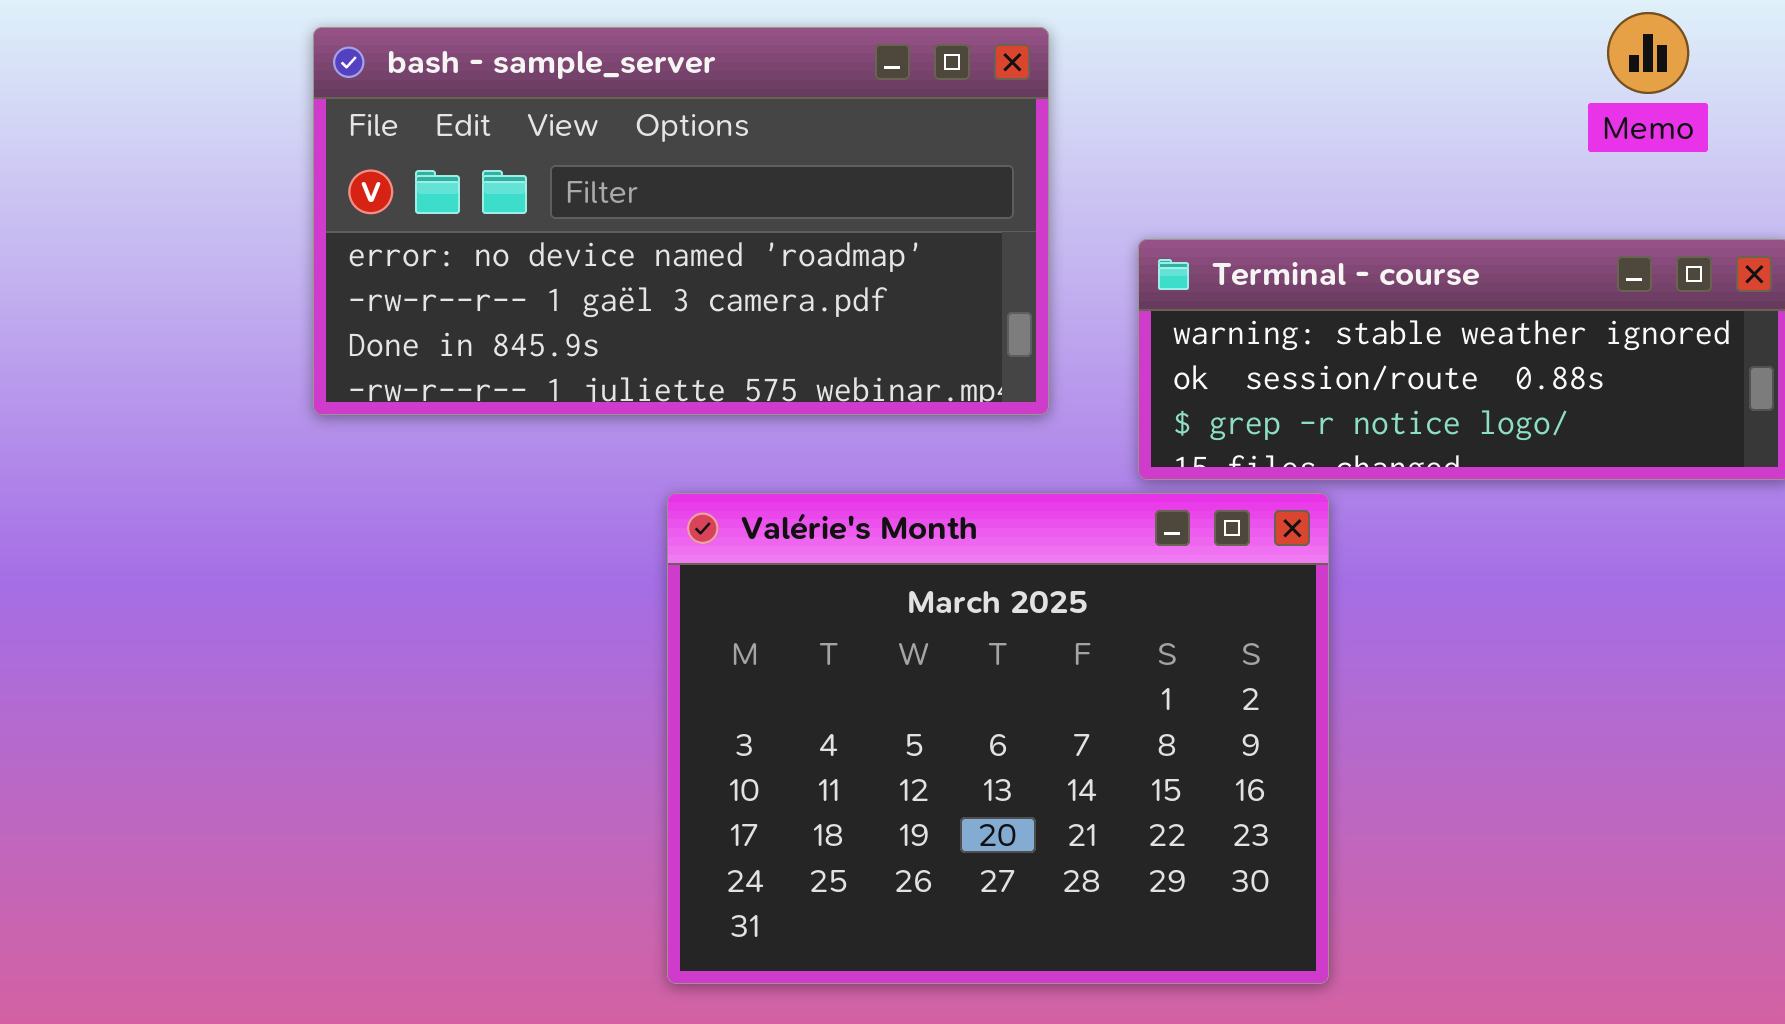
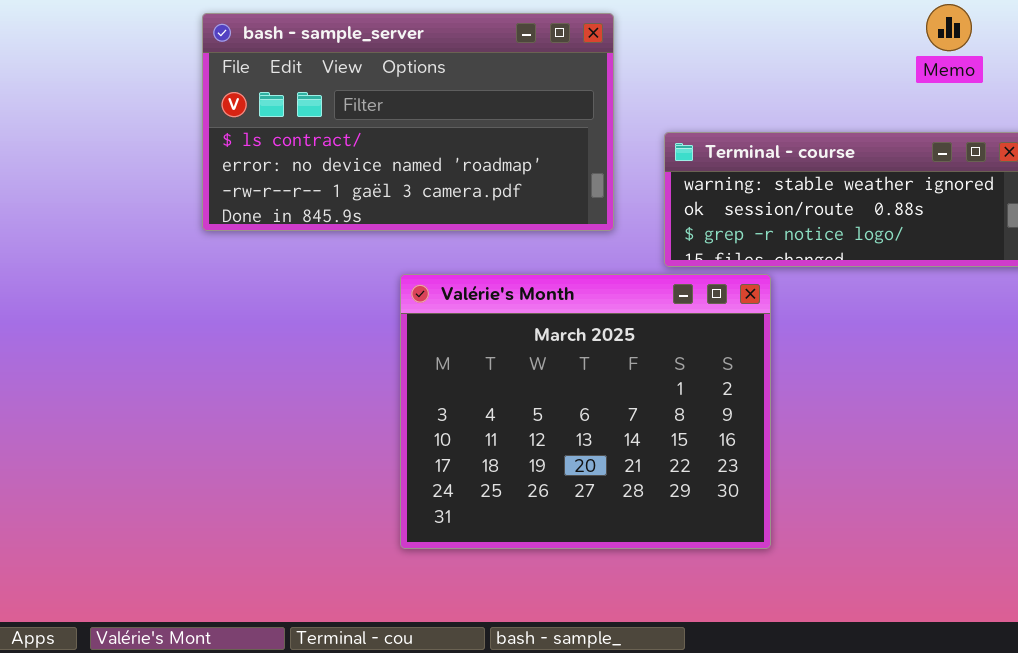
bash - sample_server: [313,27,1049,415] -> [202,13,614,231], scrolled up 1 row

